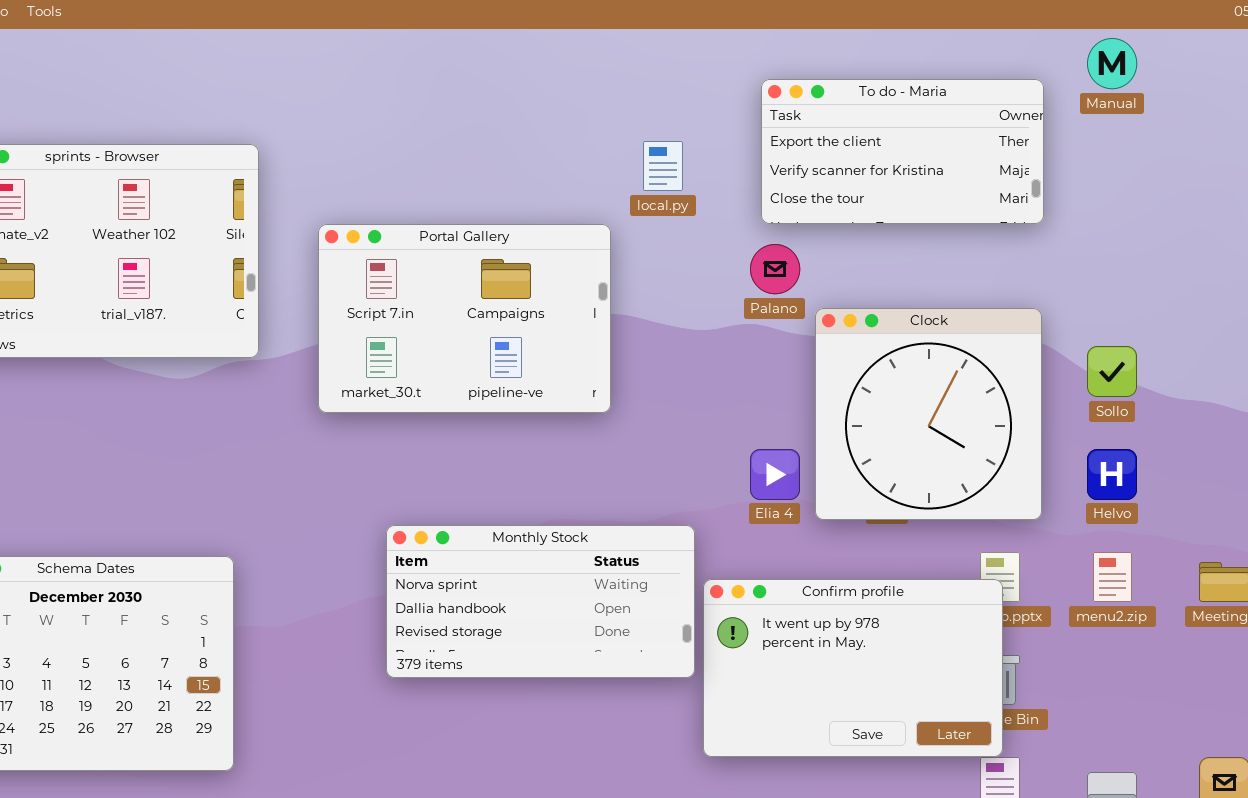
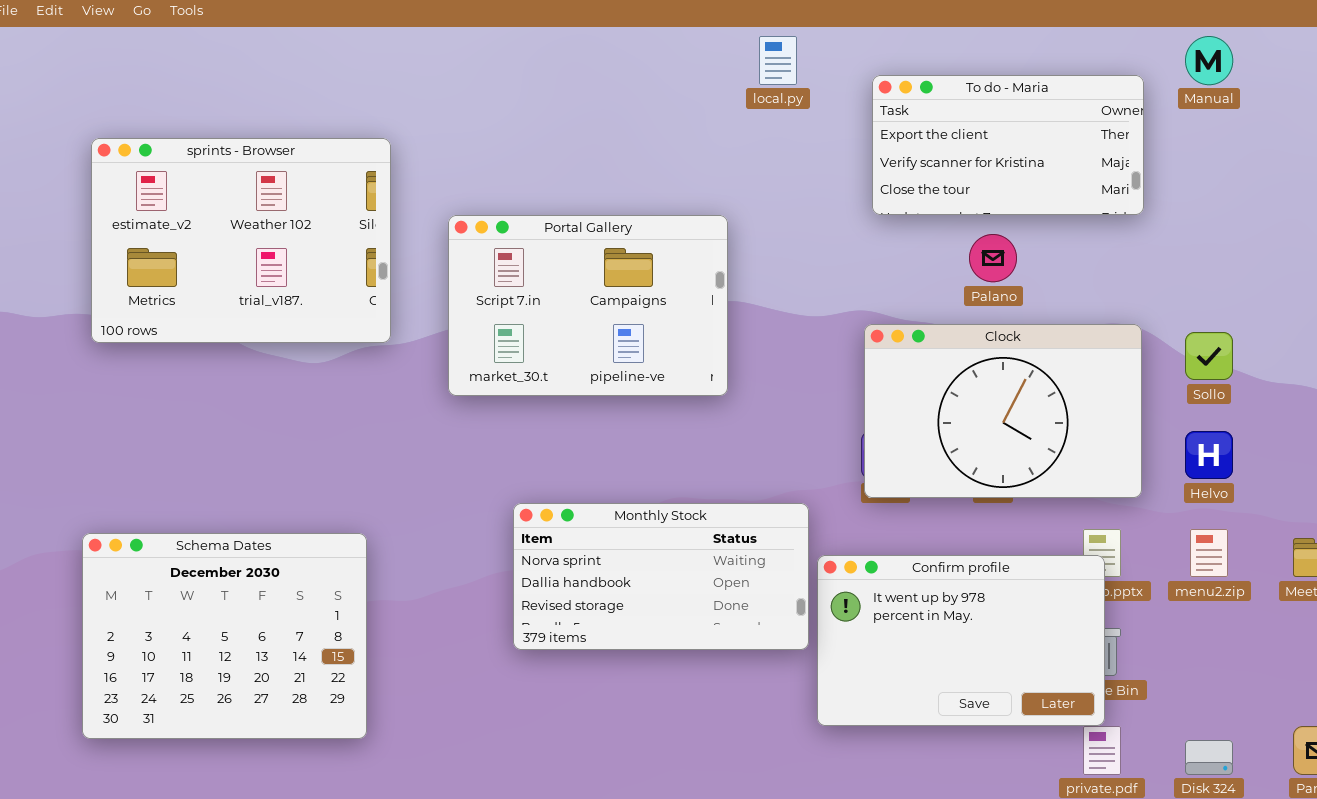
local.py: [643,141,683,191] -> [759,36,797,85], moved
Palano: [750,244,800,294] -> [969,234,1017,282], moved
Clock: [815,308,1042,520] -> [864,324,1142,498], resized

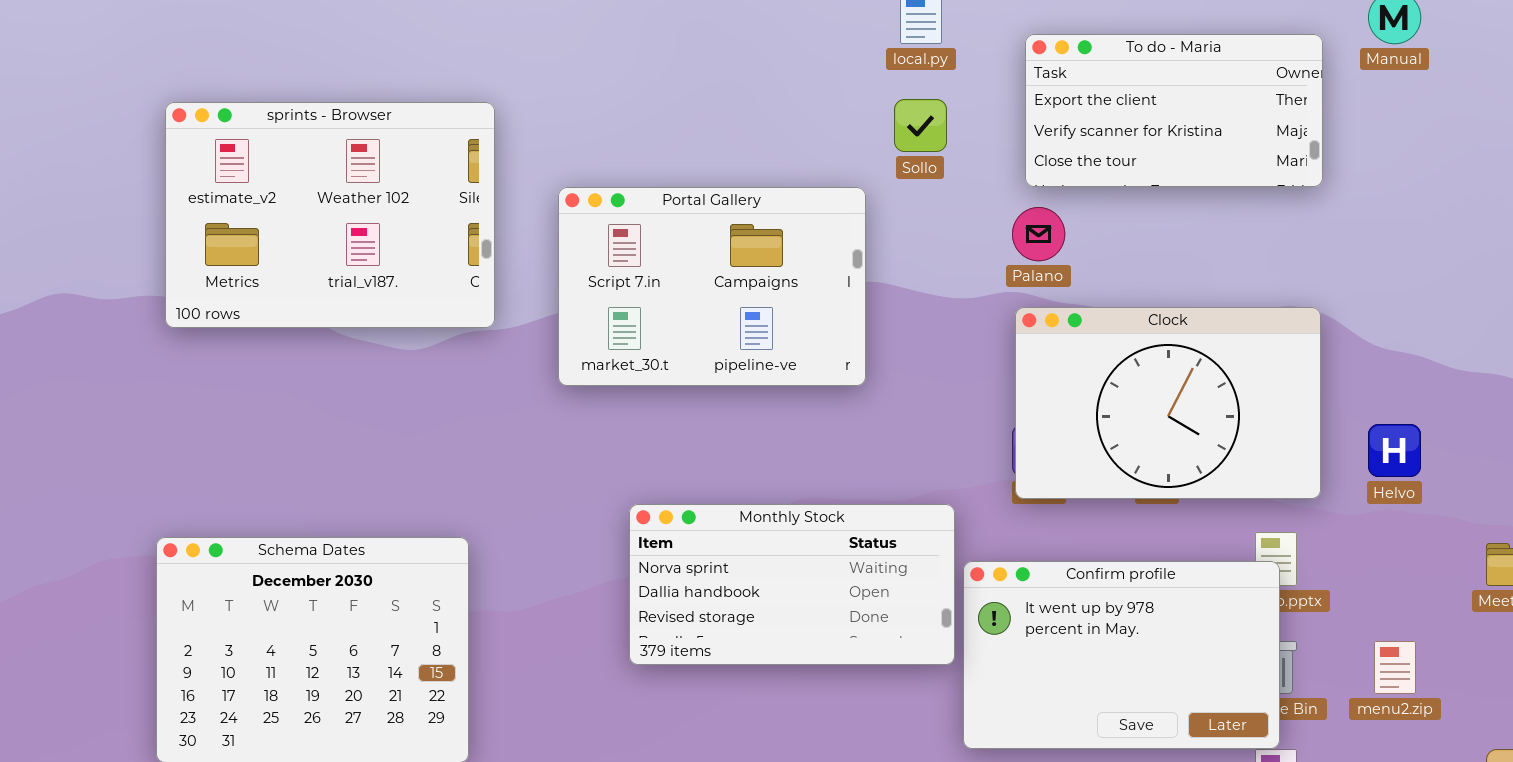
Palano: [969,234,1017,282] -> [1012,207,1065,261], moved
Sollo: [1185,332,1233,380] -> [894,99,947,152], moved
menu2.zip: [1190,529,1228,577] -> [1374,641,1416,694], moved

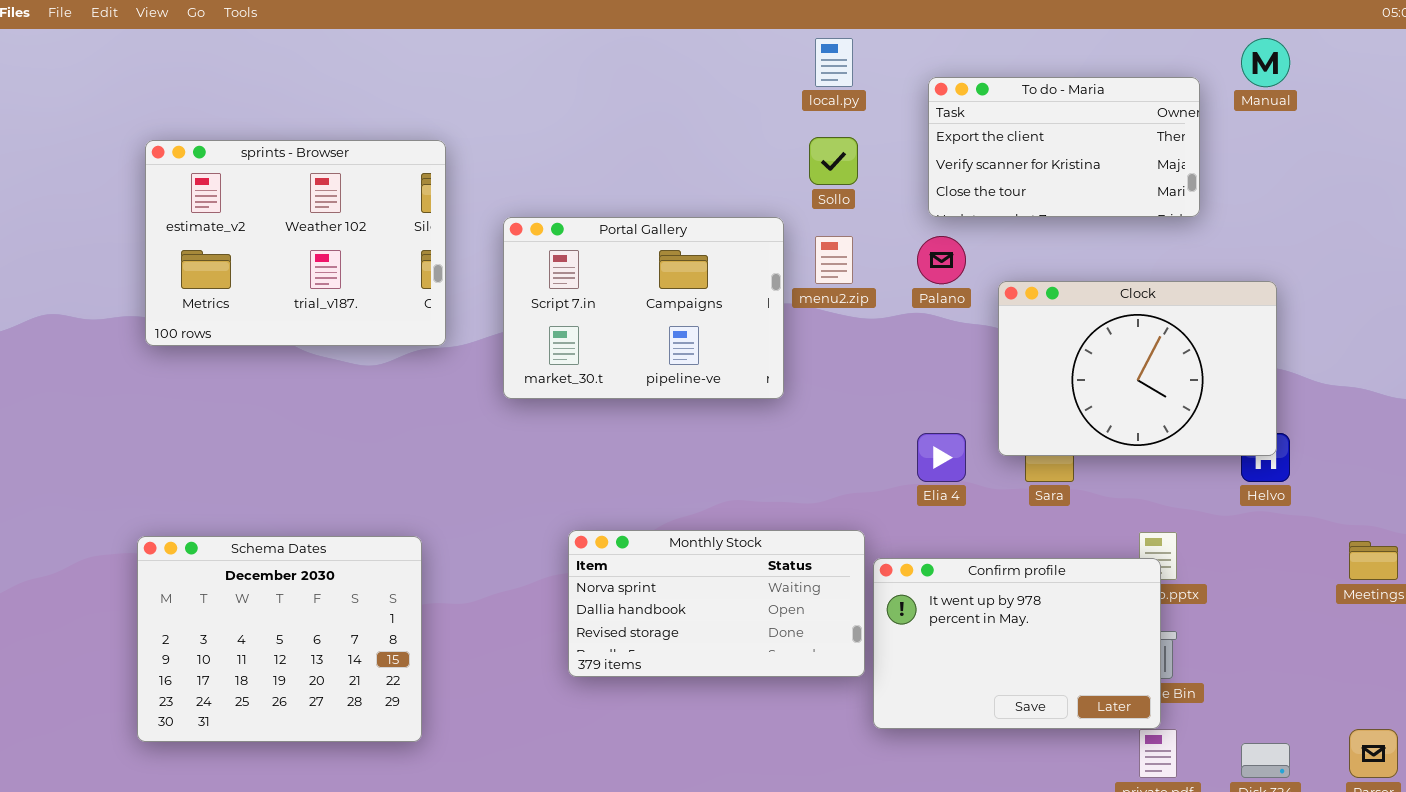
Clock: [1015,307,1321,499] -> [998,281,1277,456], moved
Monthly Stock: [629,504,955,665] -> [568,530,865,677], moved
menu2.zip: [1374,641,1416,694] -> [815,236,853,284], moved

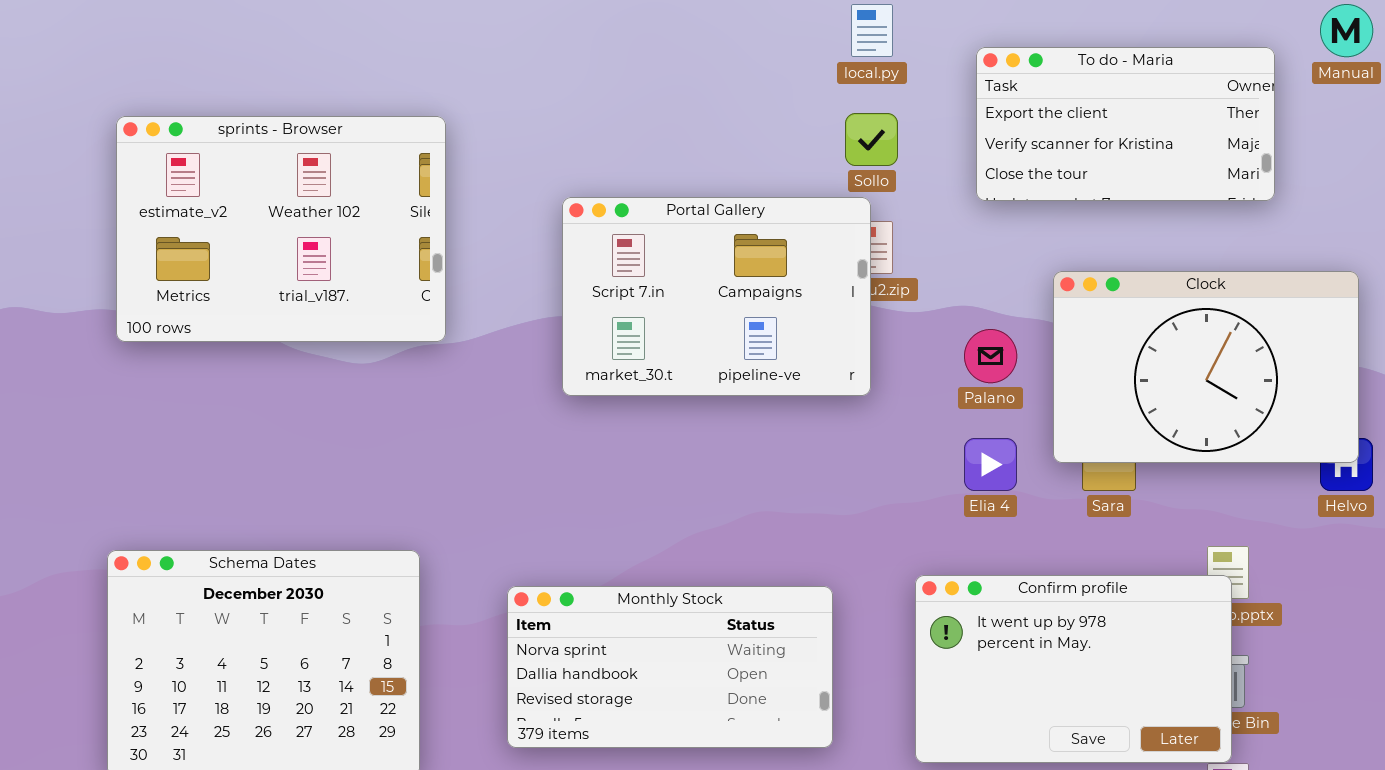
Portal Gallery: [503,217,784,399] -> [562,197,871,396], moved
Palano: [917,236,966,284] -> [964,329,1017,383], moved
Monthly Stock: [568,530,865,677] -> [507,586,833,748], moved

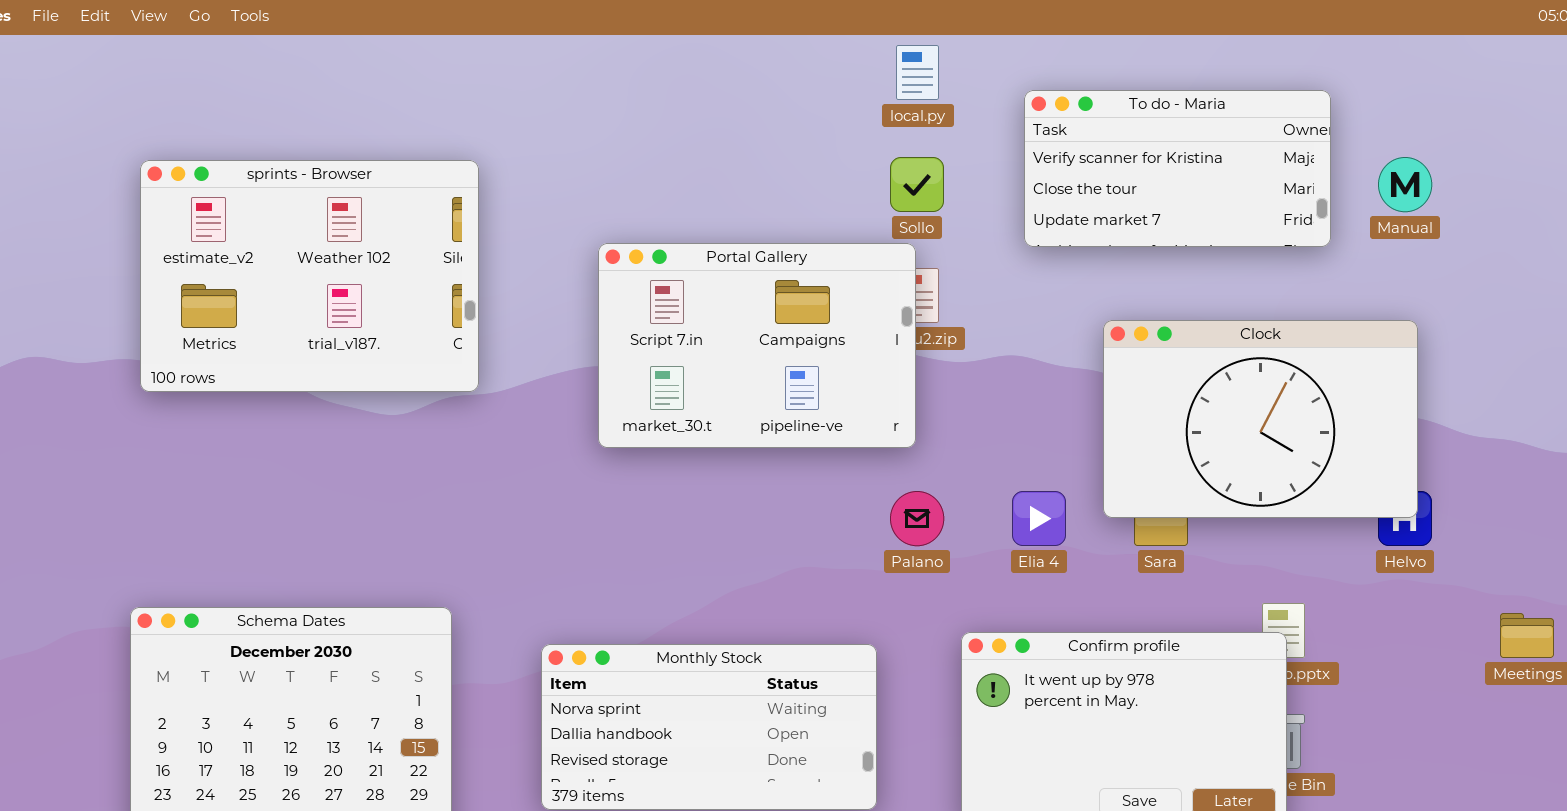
Manual: [1320,4,1373,57] -> [1378,157,1432,212], moved
To do - Maria: [976,47,1275,201] -> [1024,90,1331,247], scrolled down 1 row
Palano: [964,329,1017,383] -> [890,491,944,546], moved

